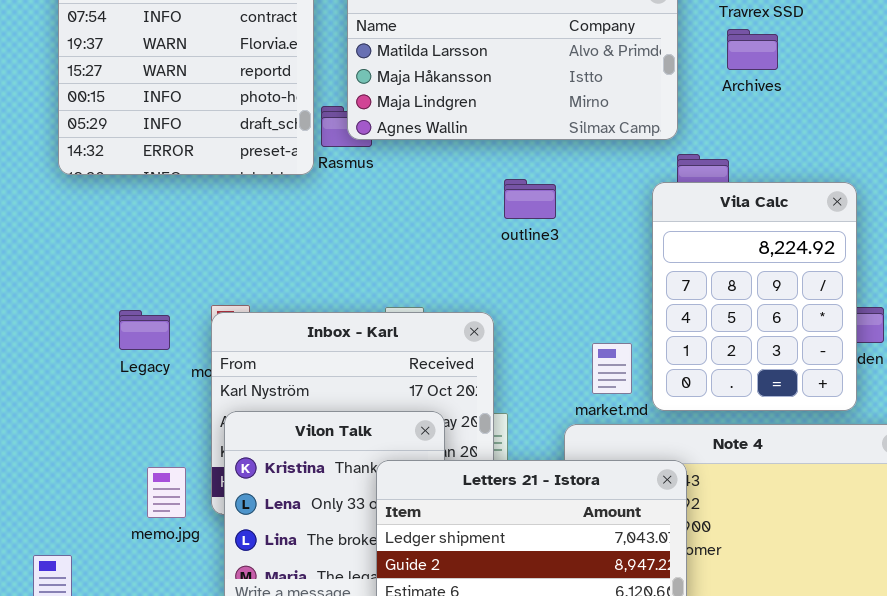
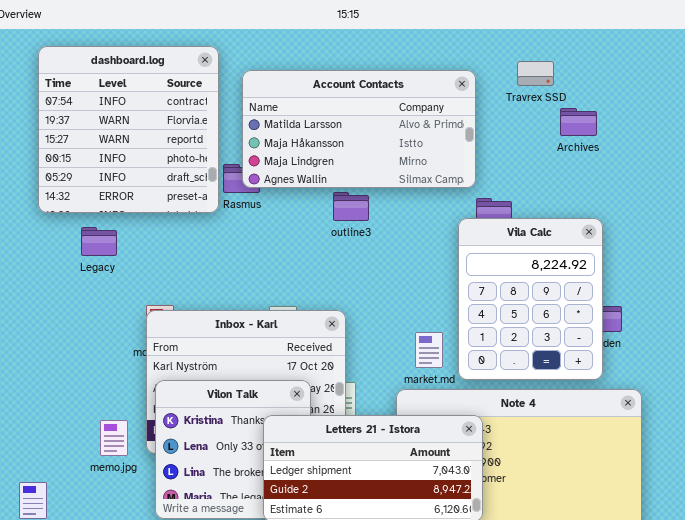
Archives: [727,29,778,70] -> [560,108,597,136], moved
outline3: [504,179,556,219] -> [333,192,369,221], moved
Legacy: [119,310,170,350] -> [81,227,117,256], moved

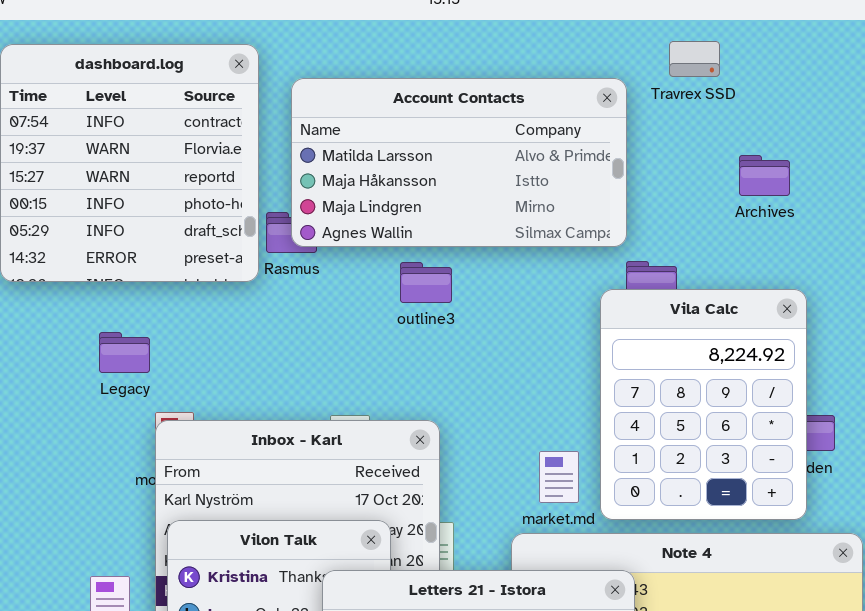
Travrex SSD: [517,61,554,86] -> [669,41,720,77], moved
Archives: [560,108,597,136] -> [739,155,790,196], moved
outline3: [333,192,369,221] -> [400,262,452,303], moved
Legacy: [81,227,117,256] -> [99,332,150,373], moved

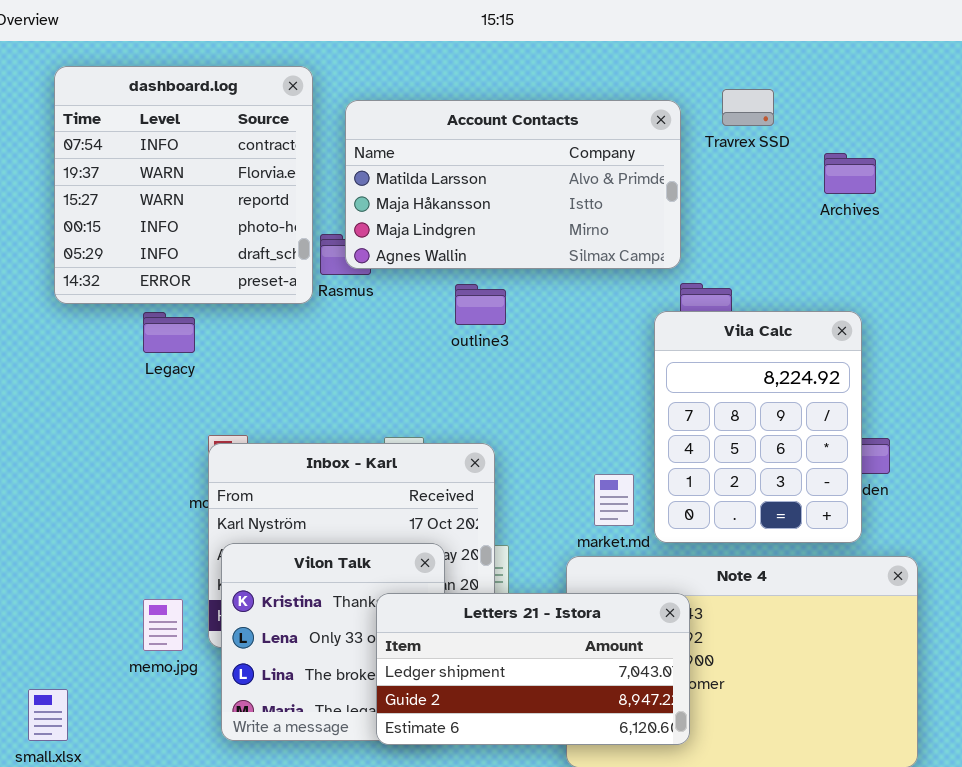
Travrex SSD: [669,41,720,77] -> [722,89,774,126], moved
Archives: [739,155,790,196] -> [824,153,876,194], moved
Legacy: [99,332,150,373] -> [143,312,195,353], moved

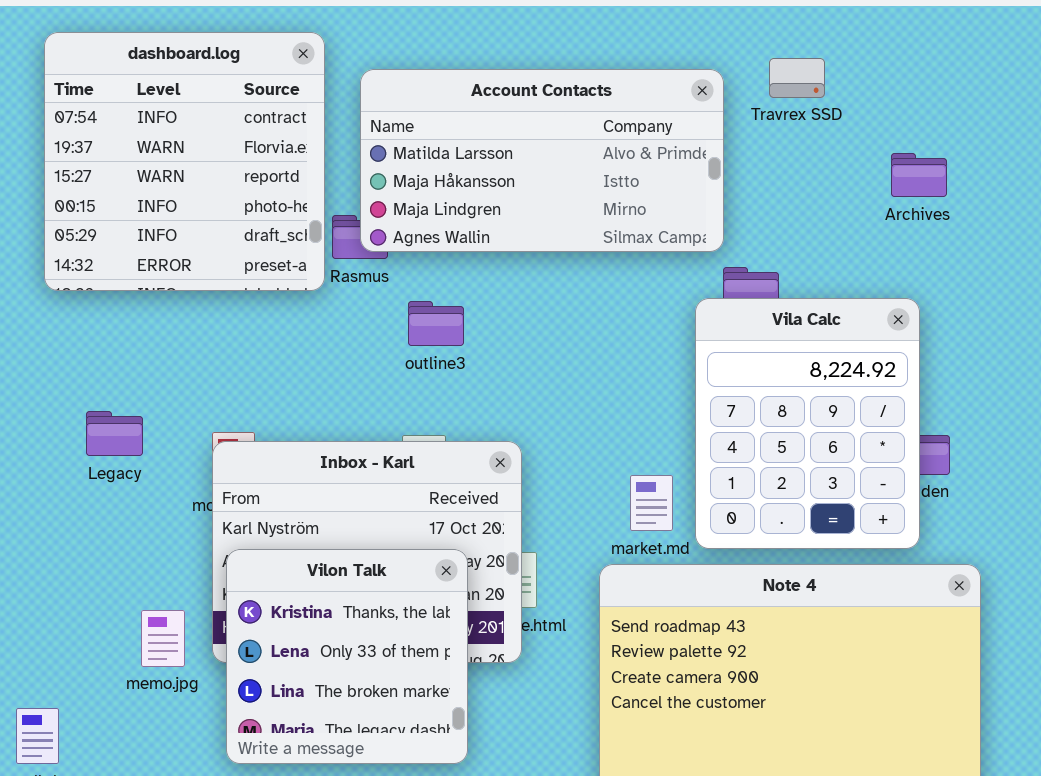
Archives: [824,153,876,194] -> [891,153,947,197], moved
outline3: [455,284,506,325] -> [408,301,464,346], moved
Legacy: [143,312,195,353] -> [86,411,143,456], moved
Letters 21 - Istora: [376,593,690,745] -> none, closed

